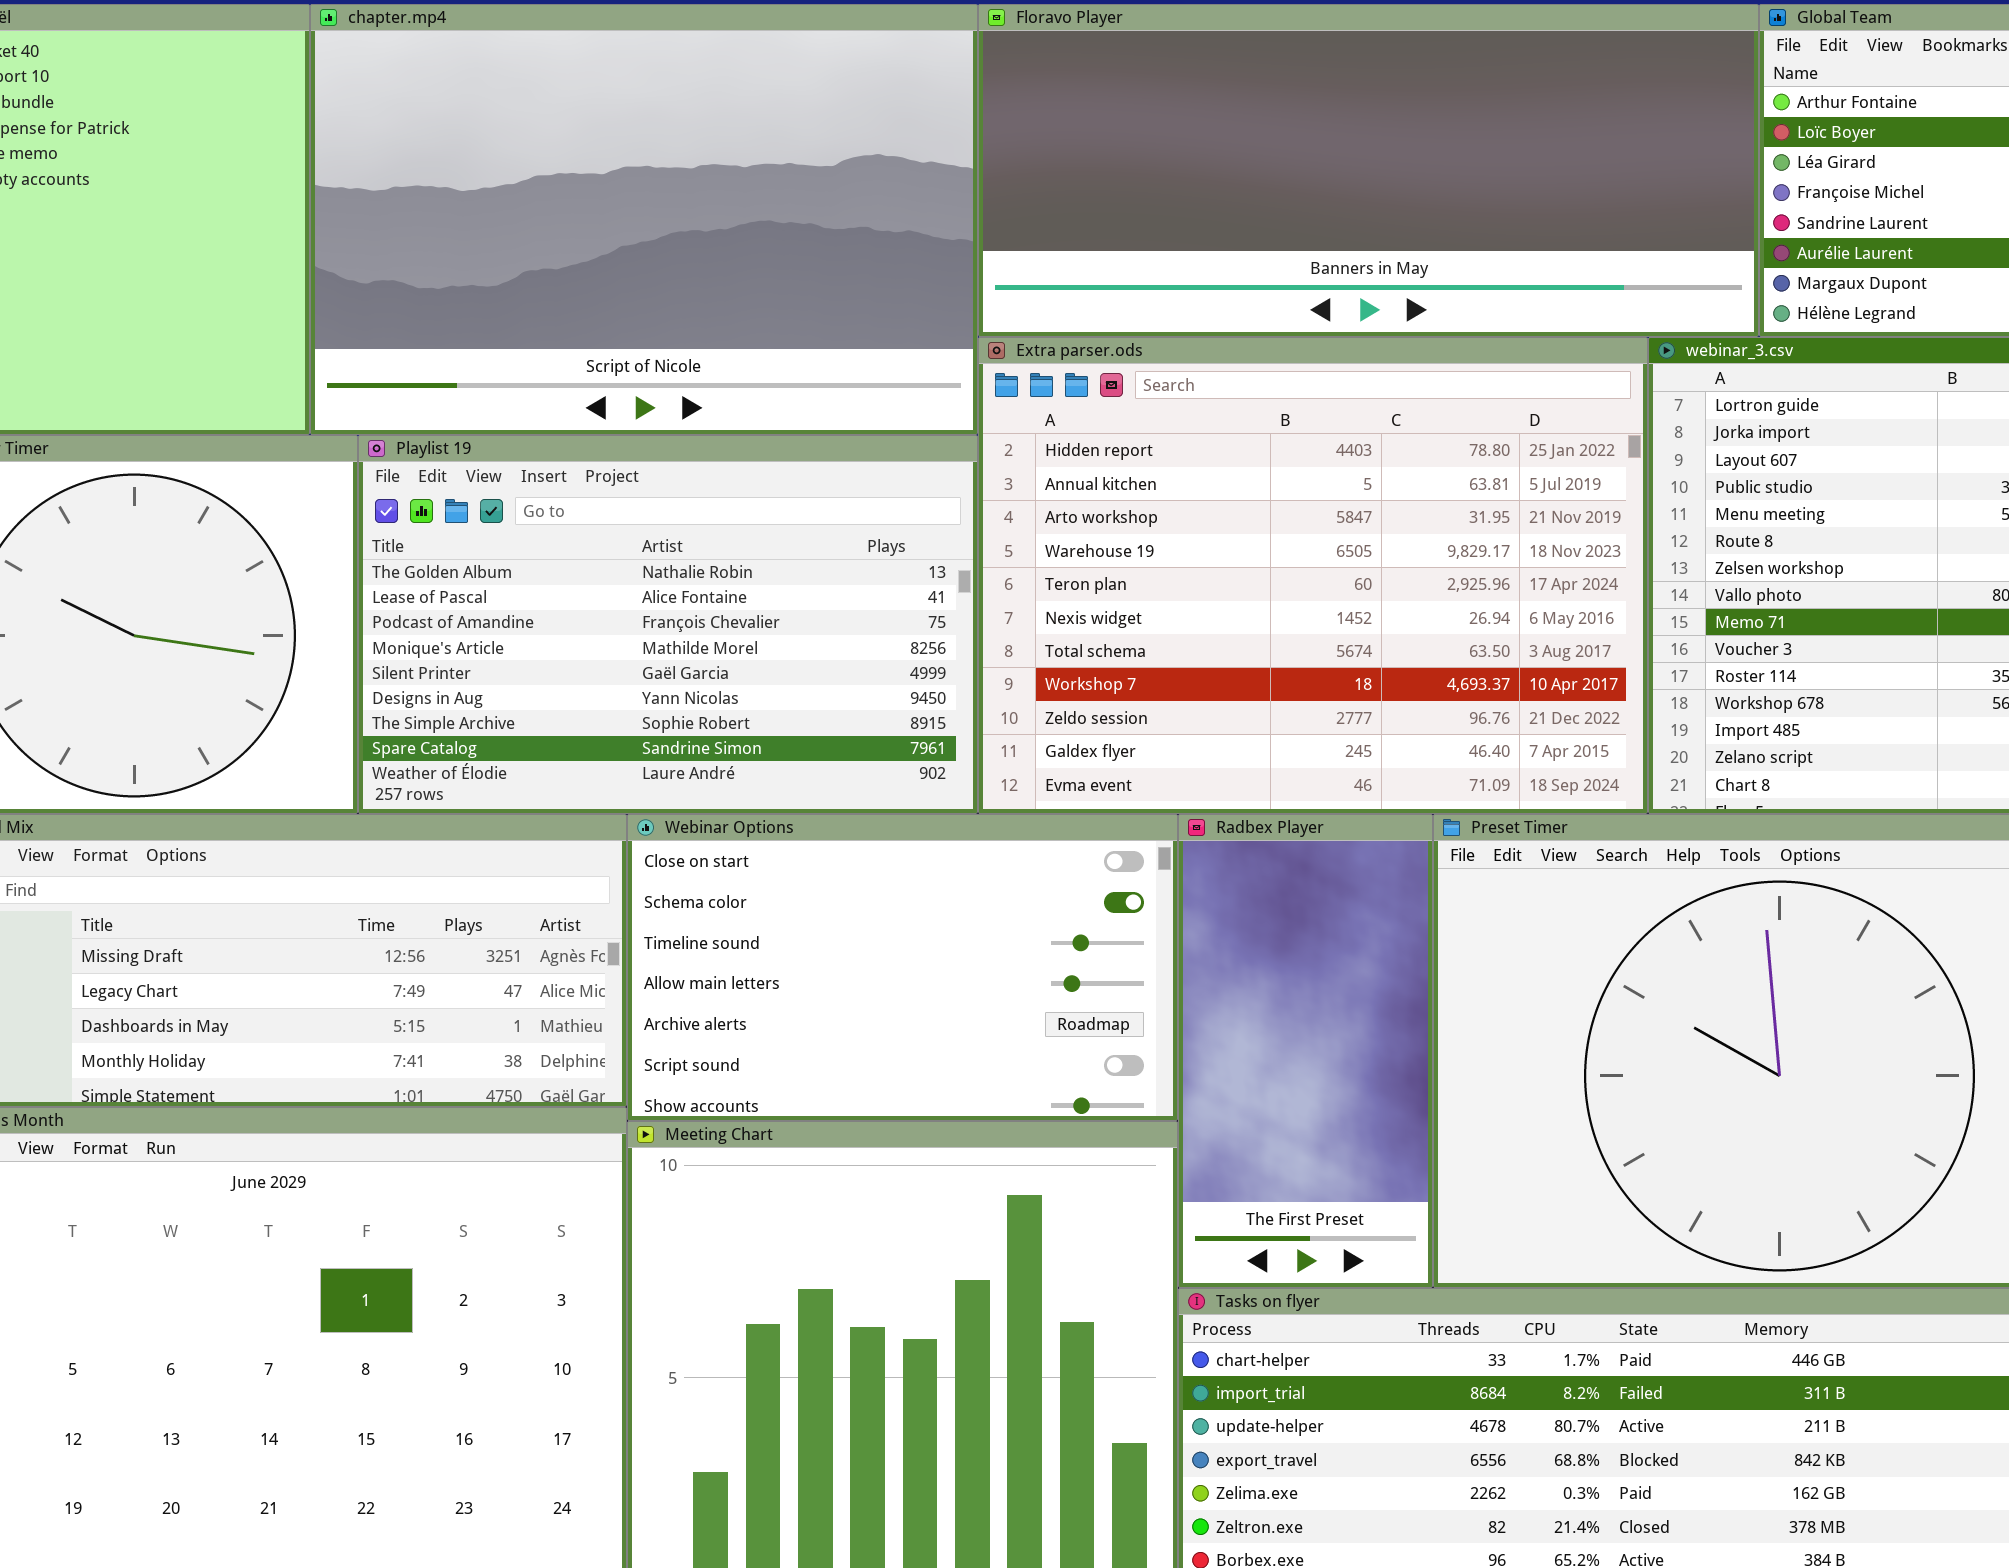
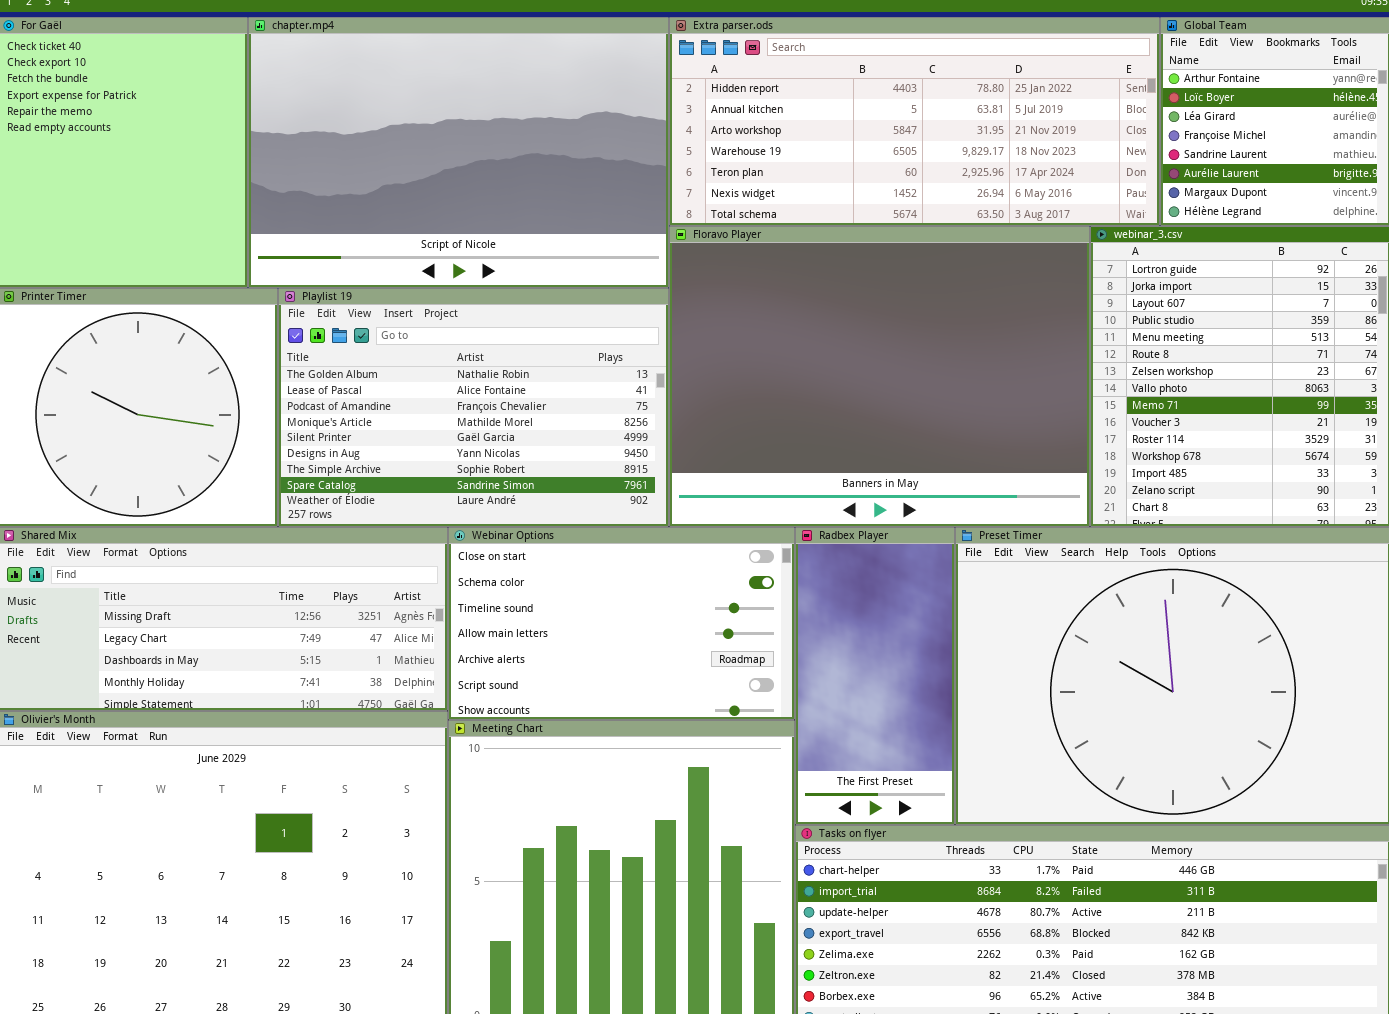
Floravo Player: [978,4,1759,337] -> [669,226,1090,527], moved, resized
Extra parser.ods: [978,337,1648,814] -> [669,17,1160,226], moved, resized

